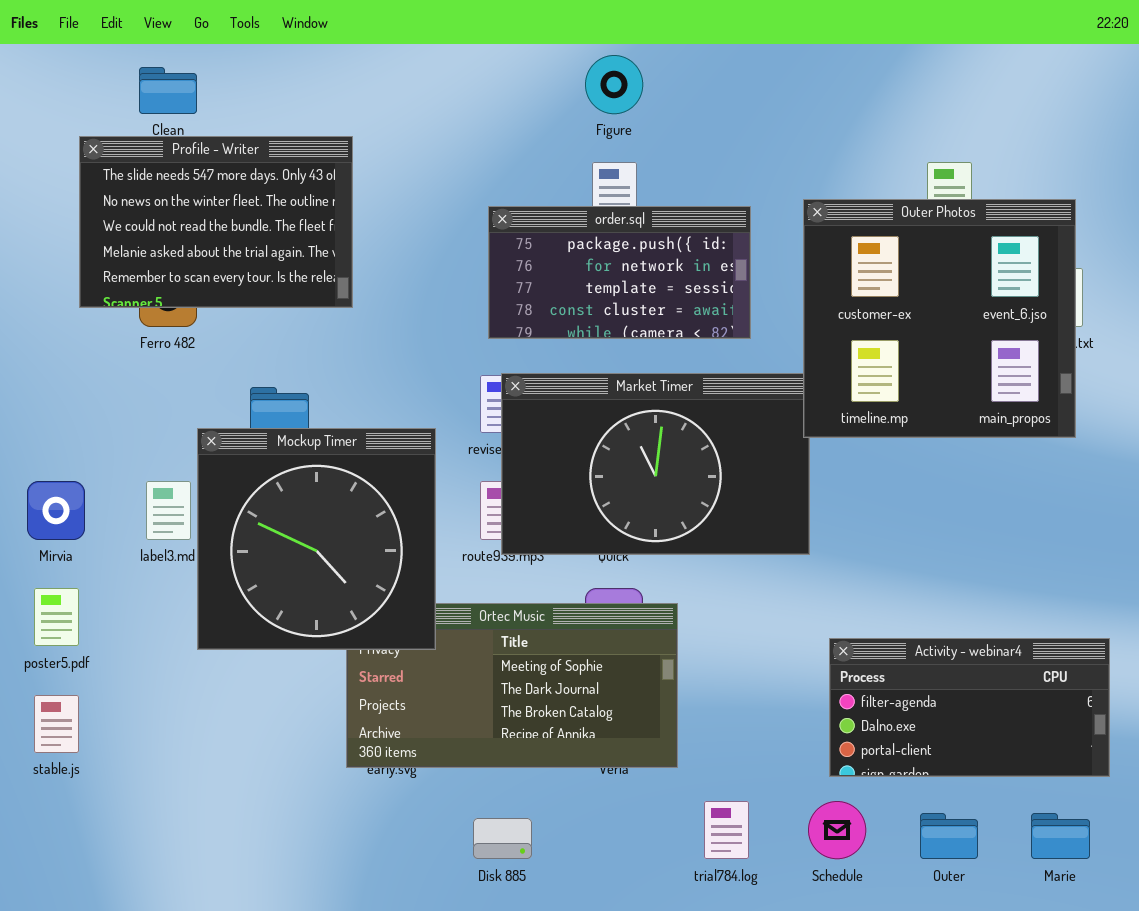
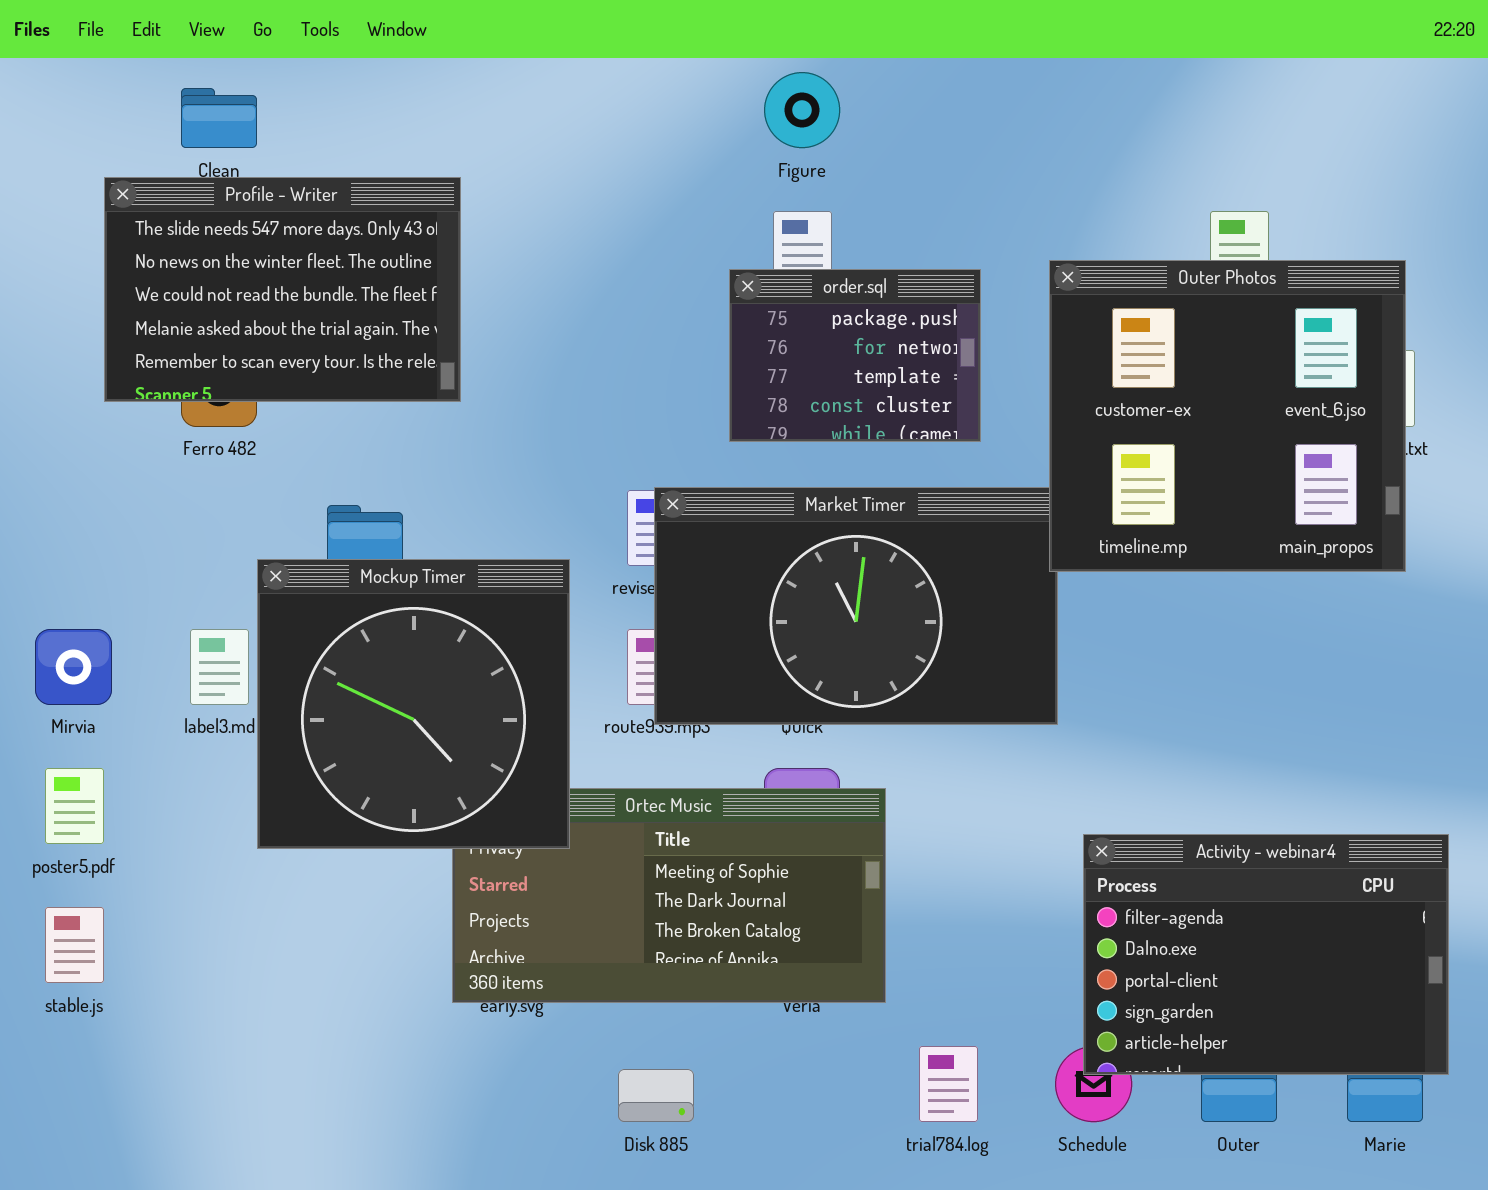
order.sql: [488,206,751,339] -> [729,269,981,442], resized
Activity - webinar4: [829,638,1110,777] -> [1083,834,1449,1075], resized

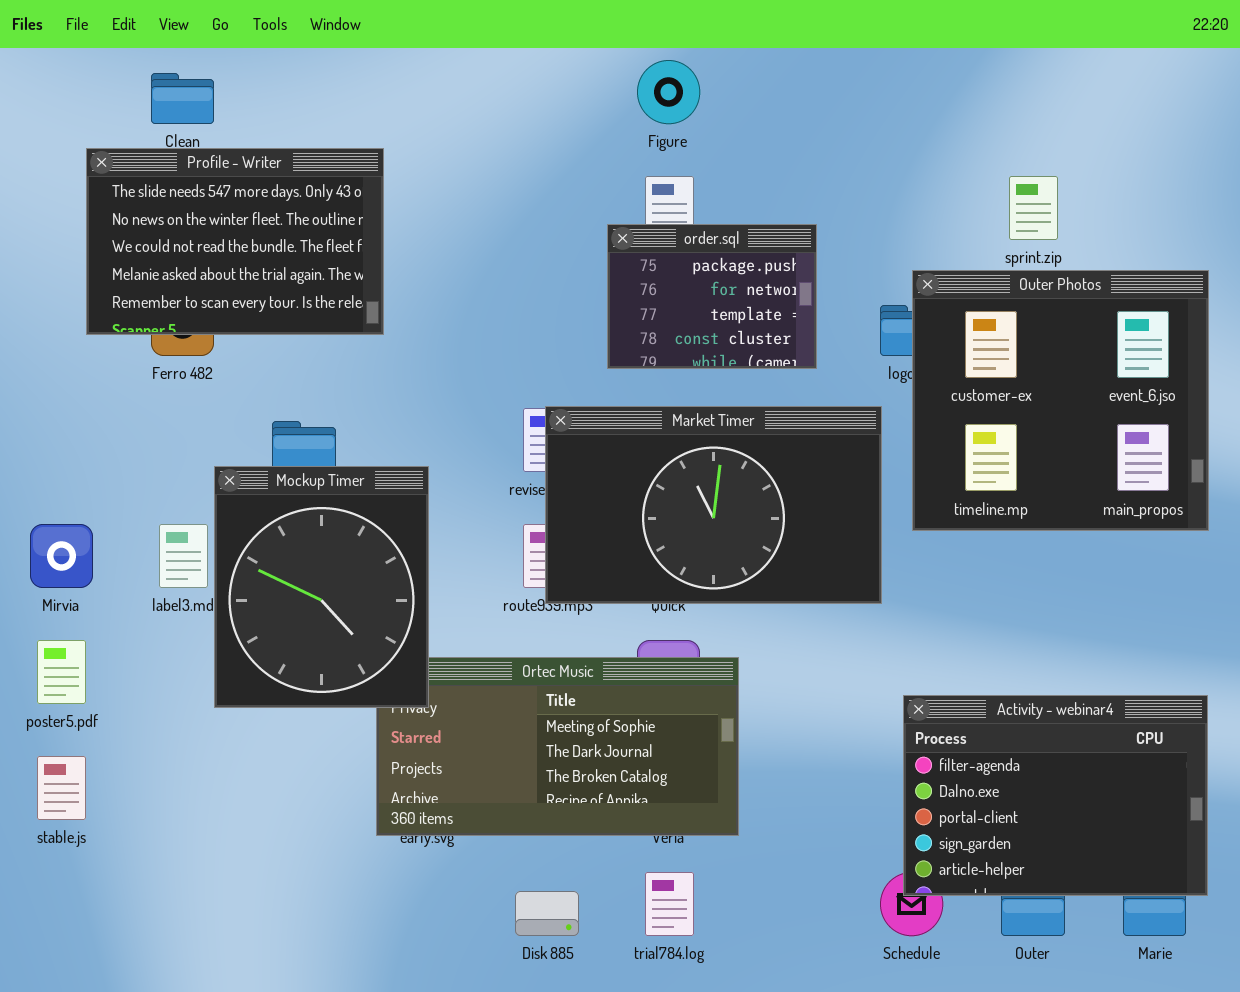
Outer Photos: [1049,260,1406,572] -> [912,270,1209,531], moved
Mockup Timer: [257,559,570,849] -> [214,466,429,708], resized
trial784.log: [919,1046,978,1122] -> [645,872,694,936], moved

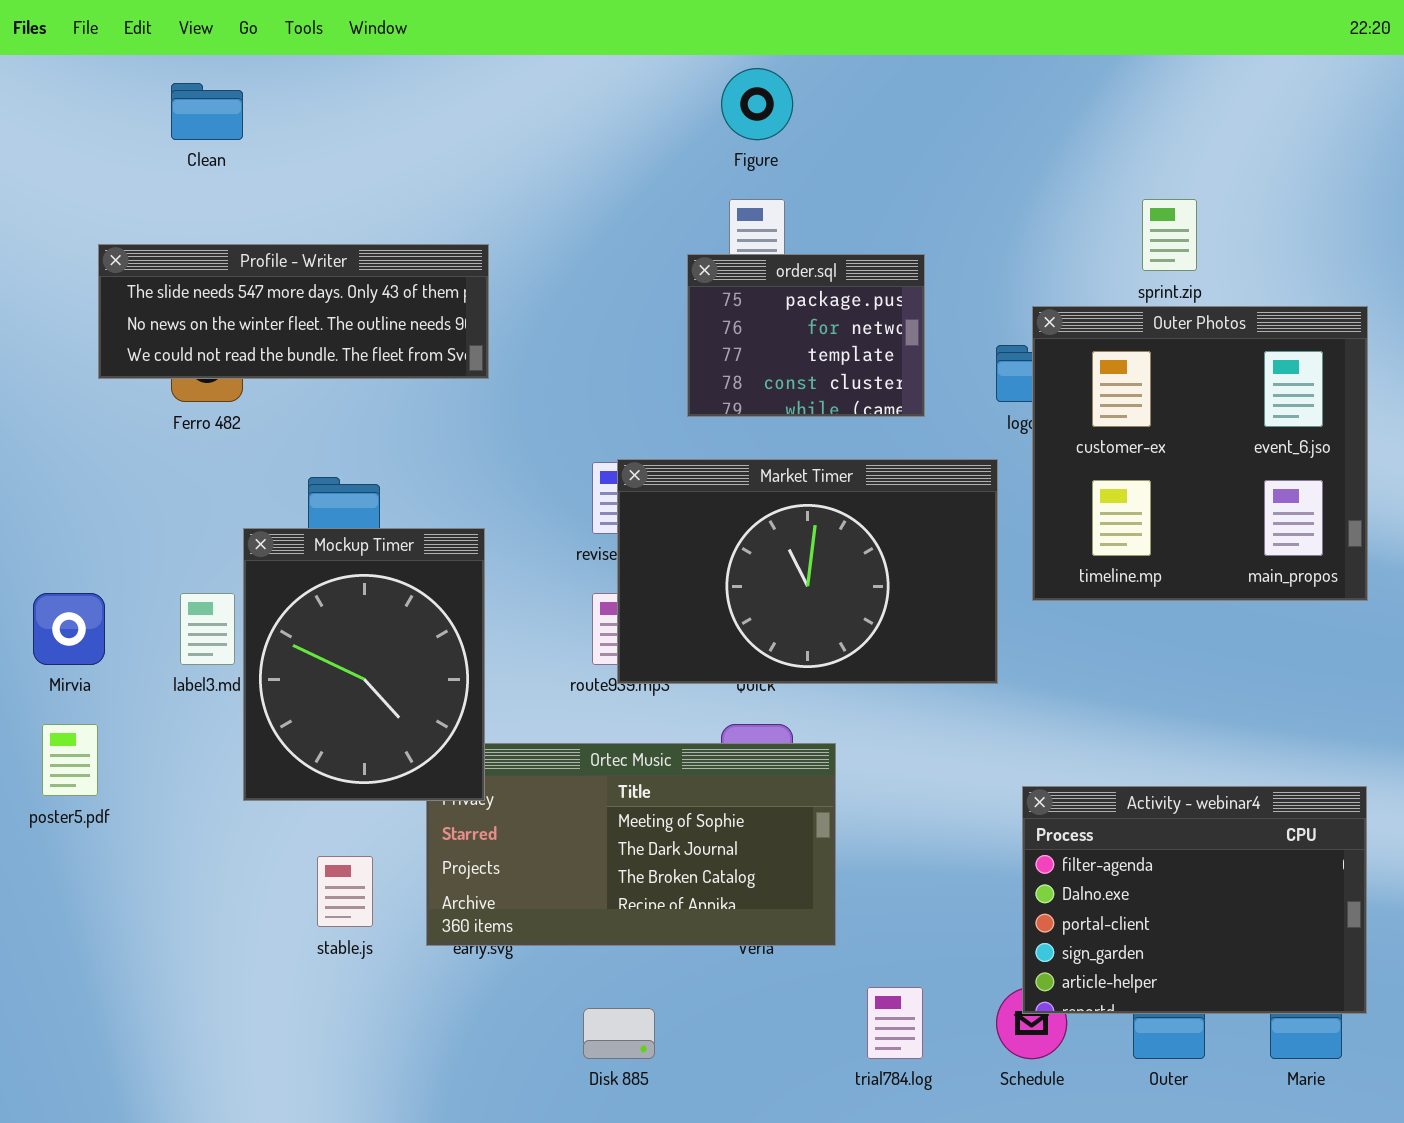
Profile - Writer: [86,148,384,335] -> [98,244,489,379], resized
stable.js: [37,756,86,820] -> [317,856,373,927], moved
trial784.log: [645,872,694,936] -> [867,987,923,1059], moved

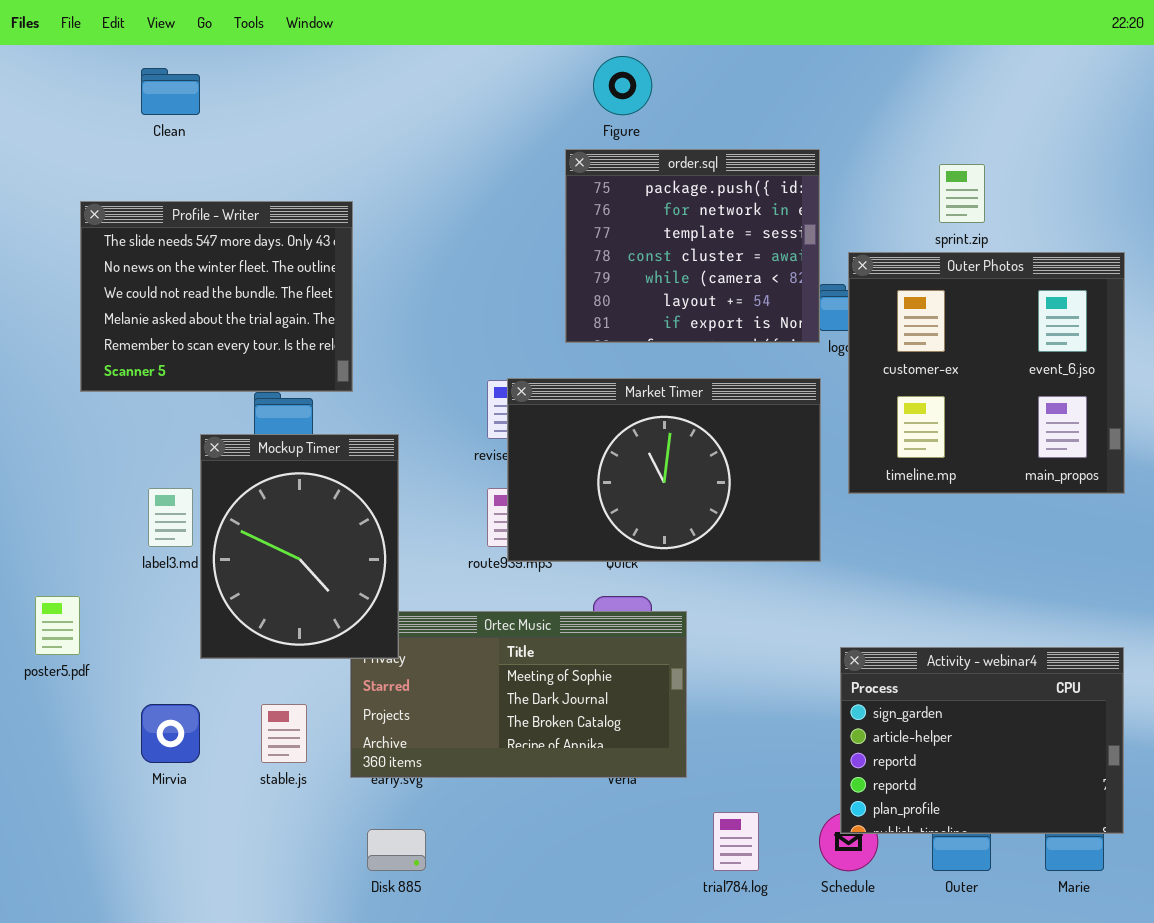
Profile - Writer: [98,244,489,379] -> [80,201,353,392], resized
order.sql: [687,254,925,417] -> [565,149,820,343], resized
Mirvia: [33,593,105,665] -> [141,704,200,763], moved
Activity - webinar4: [1022,786,1367,1014] -> [840,647,1124,834], scrolled down 3 rows
Disk 885: [583,1008,655,1059] -> [367,829,426,871], moved

